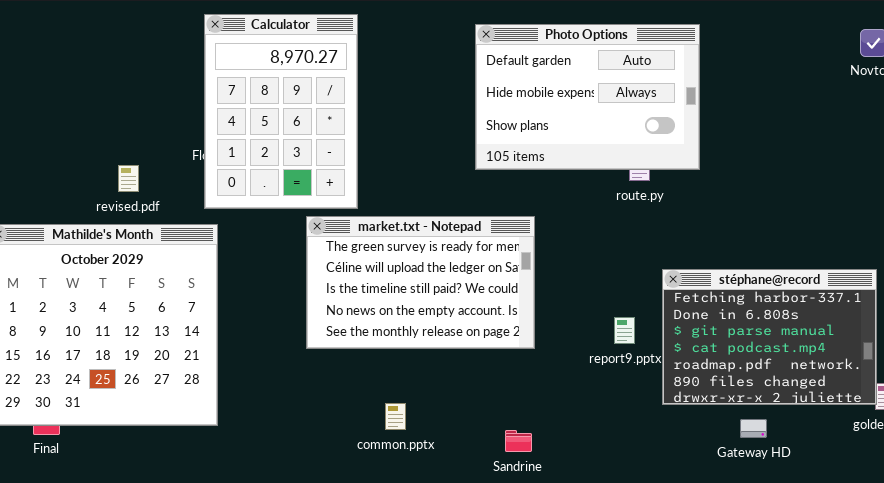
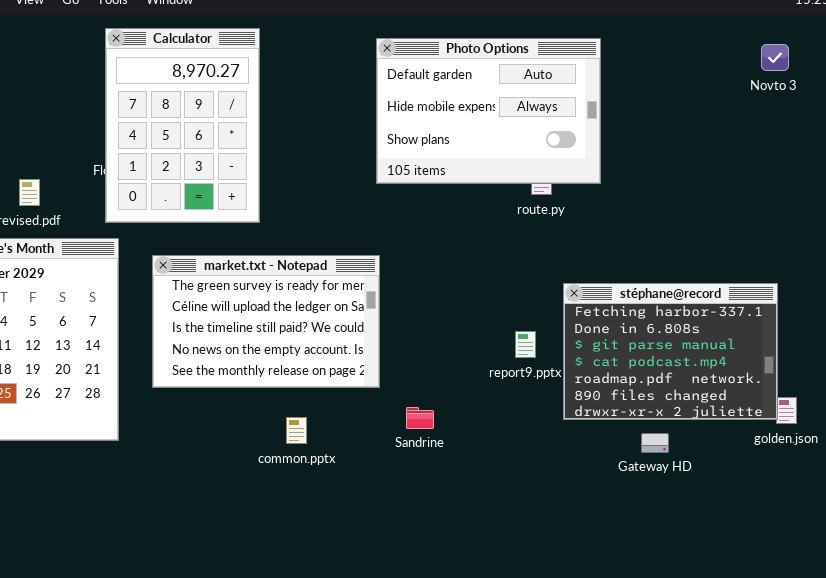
market.txt - Notepad: [306,216,535,349] -> [152,255,380,388], moved
Sandrine: [505,430,532,452] -> [406,407,434,429], moved

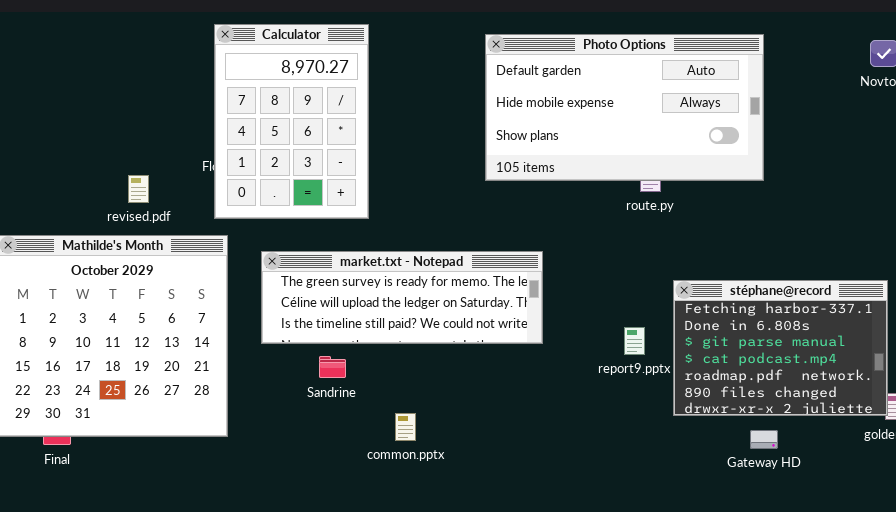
Photo Options: [376,38,601,184] -> [485,34,764,181], resized
market.txt - Notepad: [152,255,380,388] -> [261,251,543,344], resized
Sandrine: [406,407,434,429] -> [319,356,346,378], moved

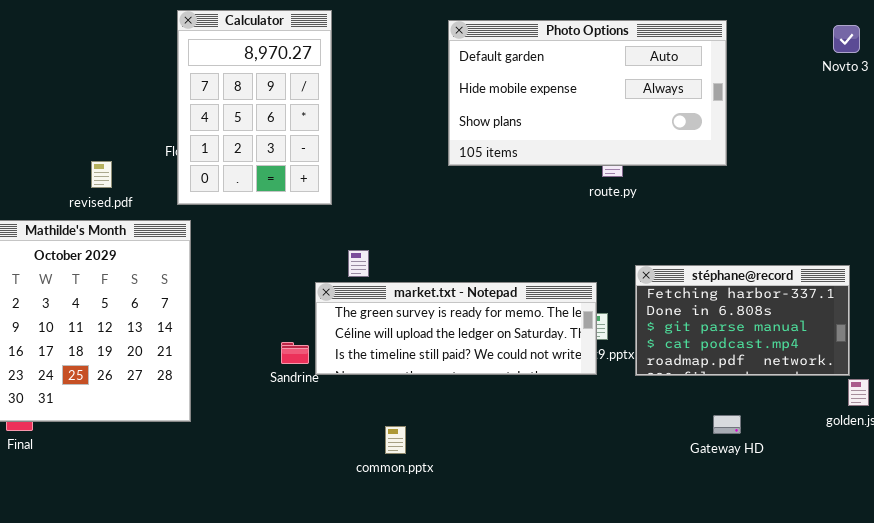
market.txt - Notepad: [261,251,543,344] -> [315,282,597,375], moved
stéphane@record: [673,280,888,416] -> [635,265,850,376], resized
common.pptx: [395,413,416,441] -> [385,426,406,454], moved

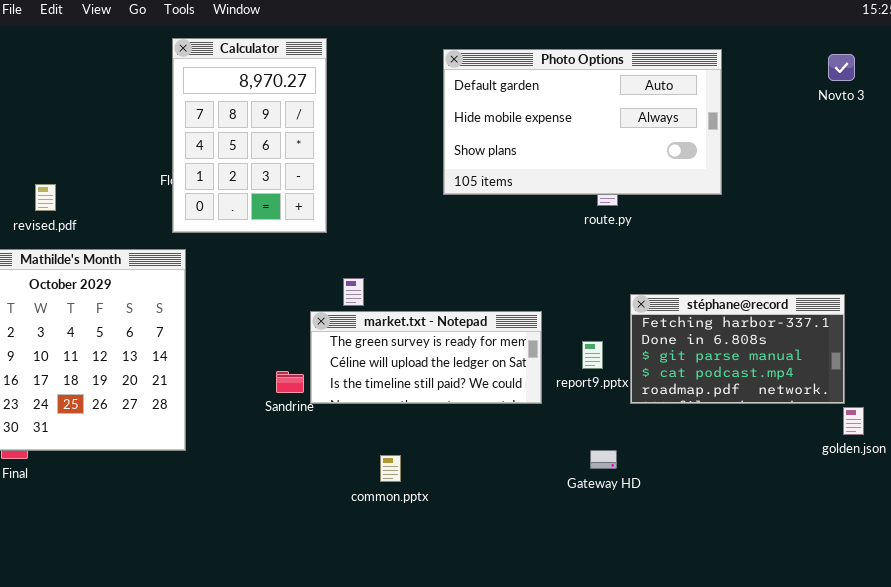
revised.pdf: [91,161,112,188] -> [35,184,56,211], moved
market.txt - Notepad: [315,282,597,375] -> [310,311,542,404], resized
Gateway HD: [713,415,741,434] -> [590,450,617,469], moved

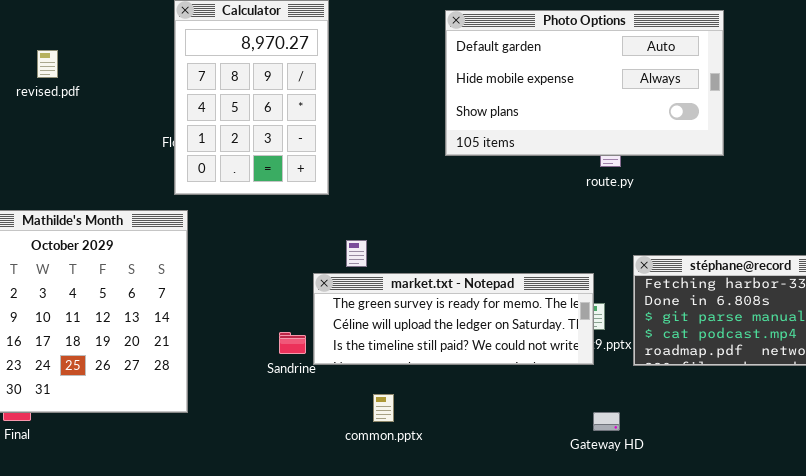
revised.pdf: [35,184,56,211] -> [37,50,58,78], moved
market.txt - Notepad: [310,311,542,404] -> [313,273,594,365], resized
common.pptx: [380,455,401,482] -> [373,394,394,422], moved

